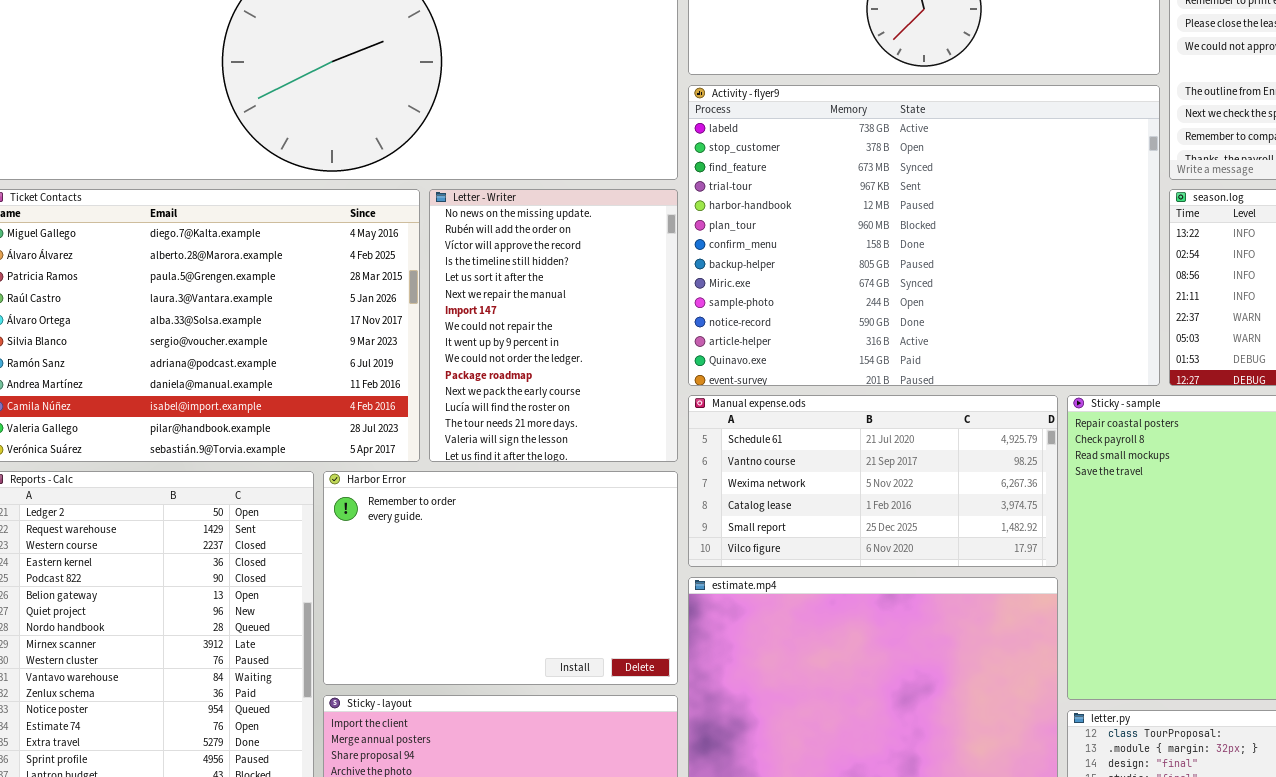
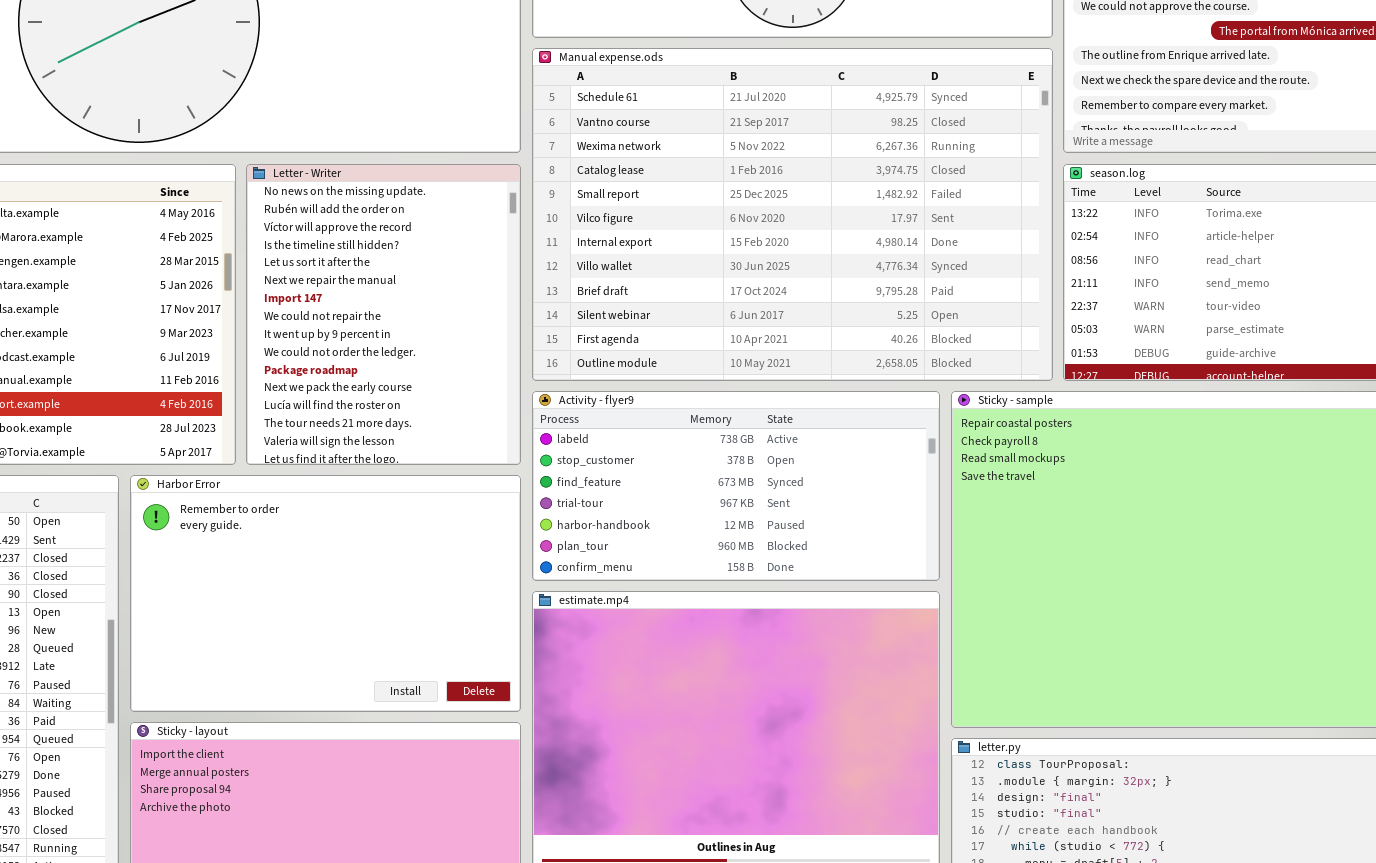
Activity - flyer9: [688,85,1160,386] -> [532,391,940,581], moved, resized
Manual expense.ods: [688,395,1058,567] -> [532,48,1053,381], moved, resized

